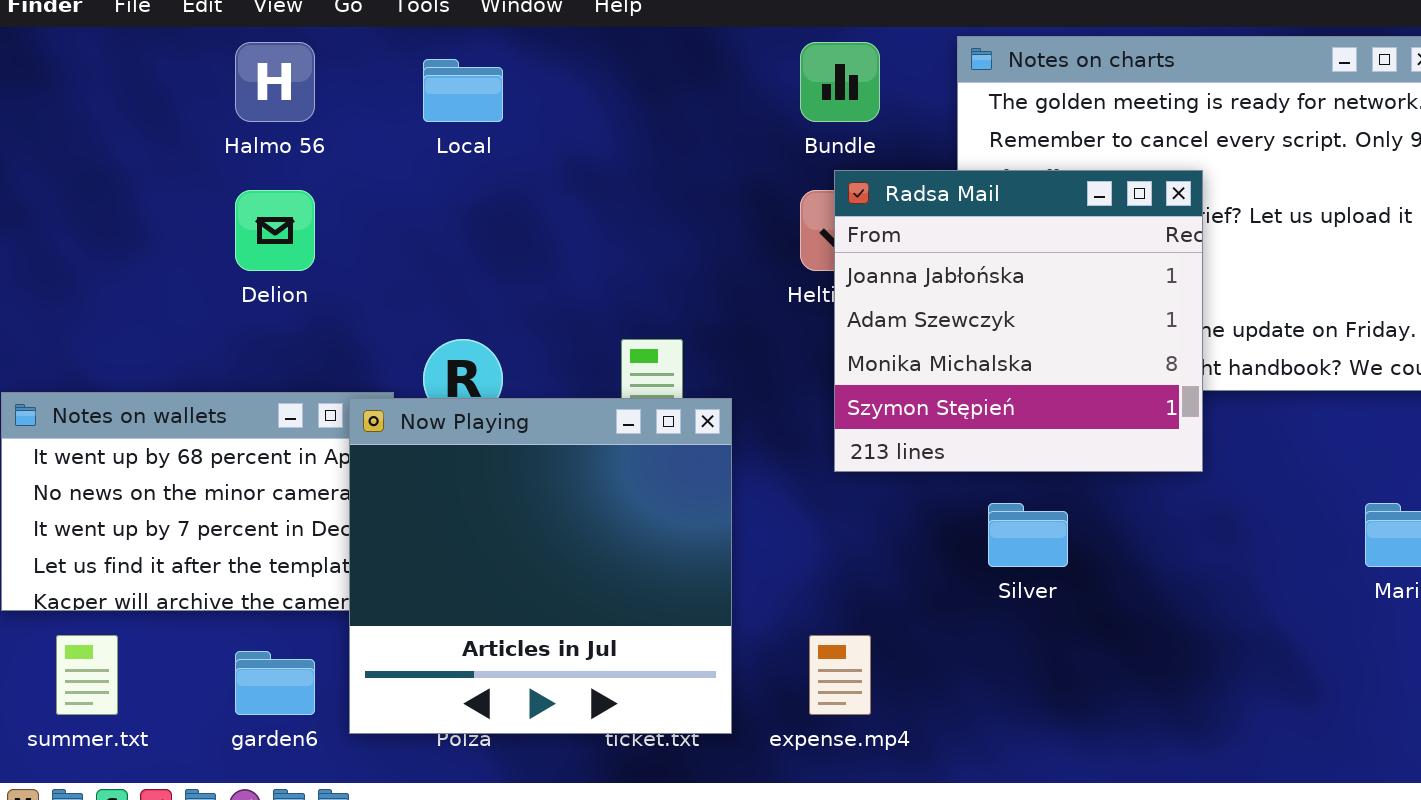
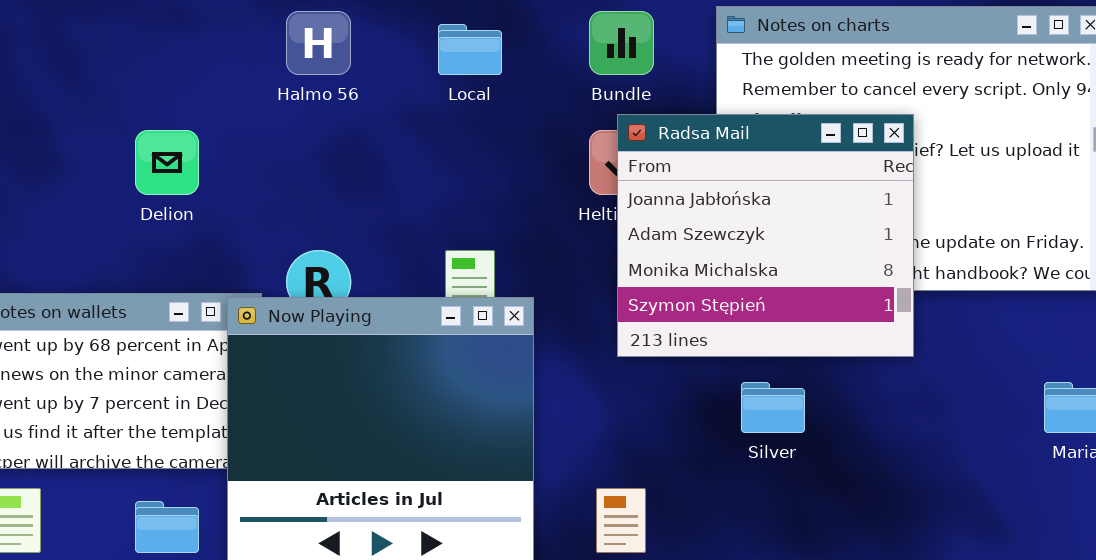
Halmo 56: [235,42,315,122] -> [286,11,351,75], moved
Local: [423,59,503,122] -> [438,24,502,75], moved

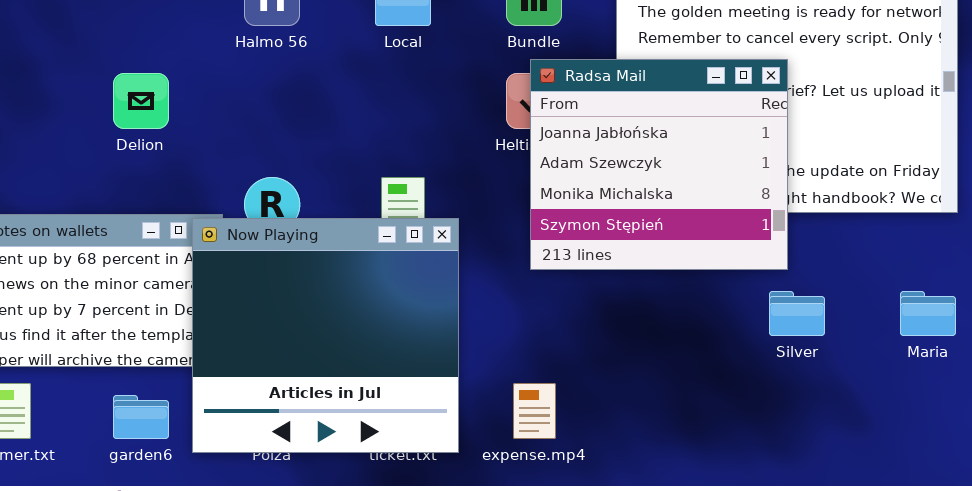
Silver: [741,382,805,433] -> [769,291,825,336], moved

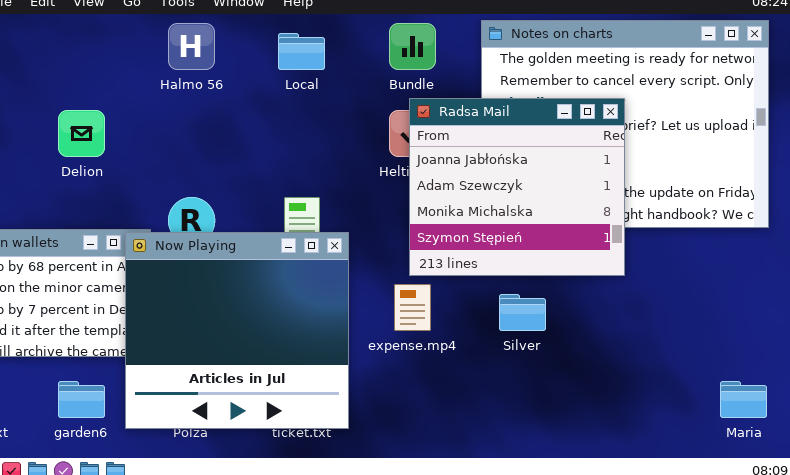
Silver: [769,291,825,336] -> [499,294,546,331], moved
Maria: [900,291,956,336] -> [720,381,767,418], moved
expense.mp4: [513,383,556,439] -> [394,284,431,331], moved

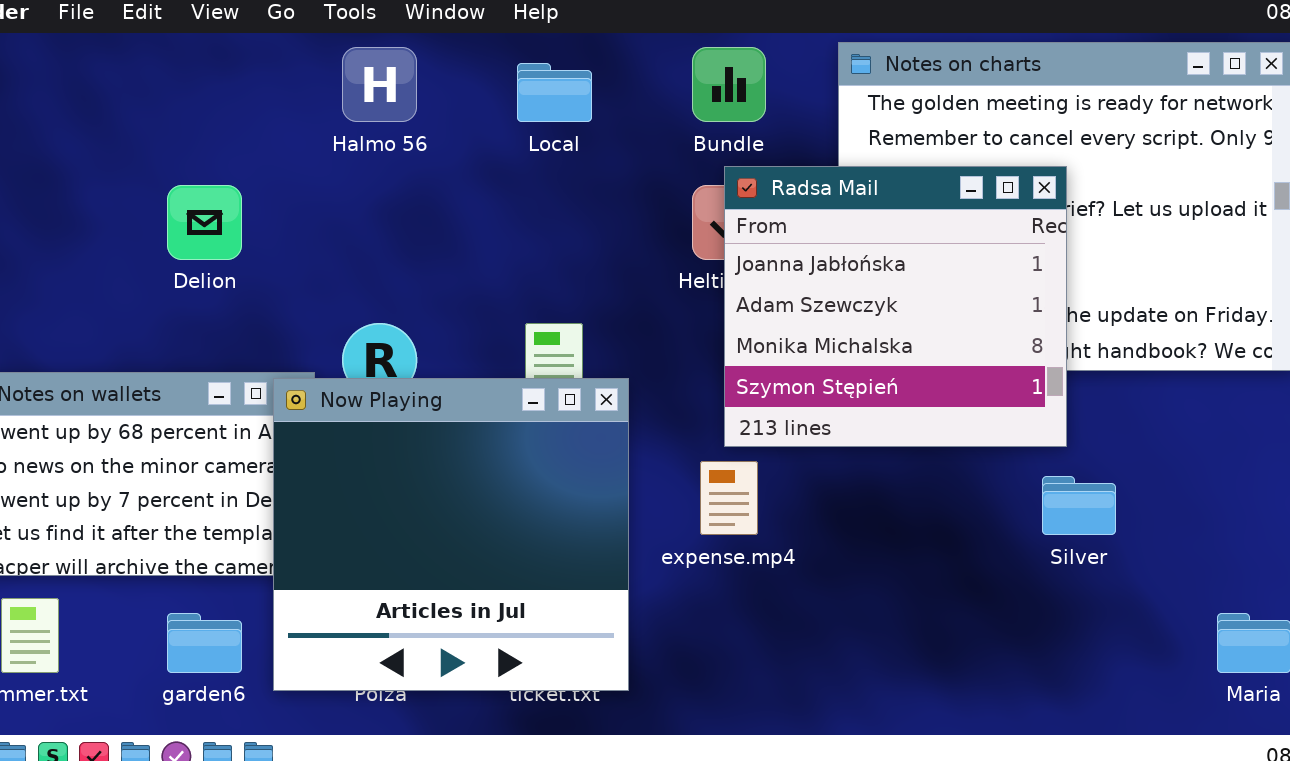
Silver: [499,294,546,331] -> [1042,476,1116,535], moved

